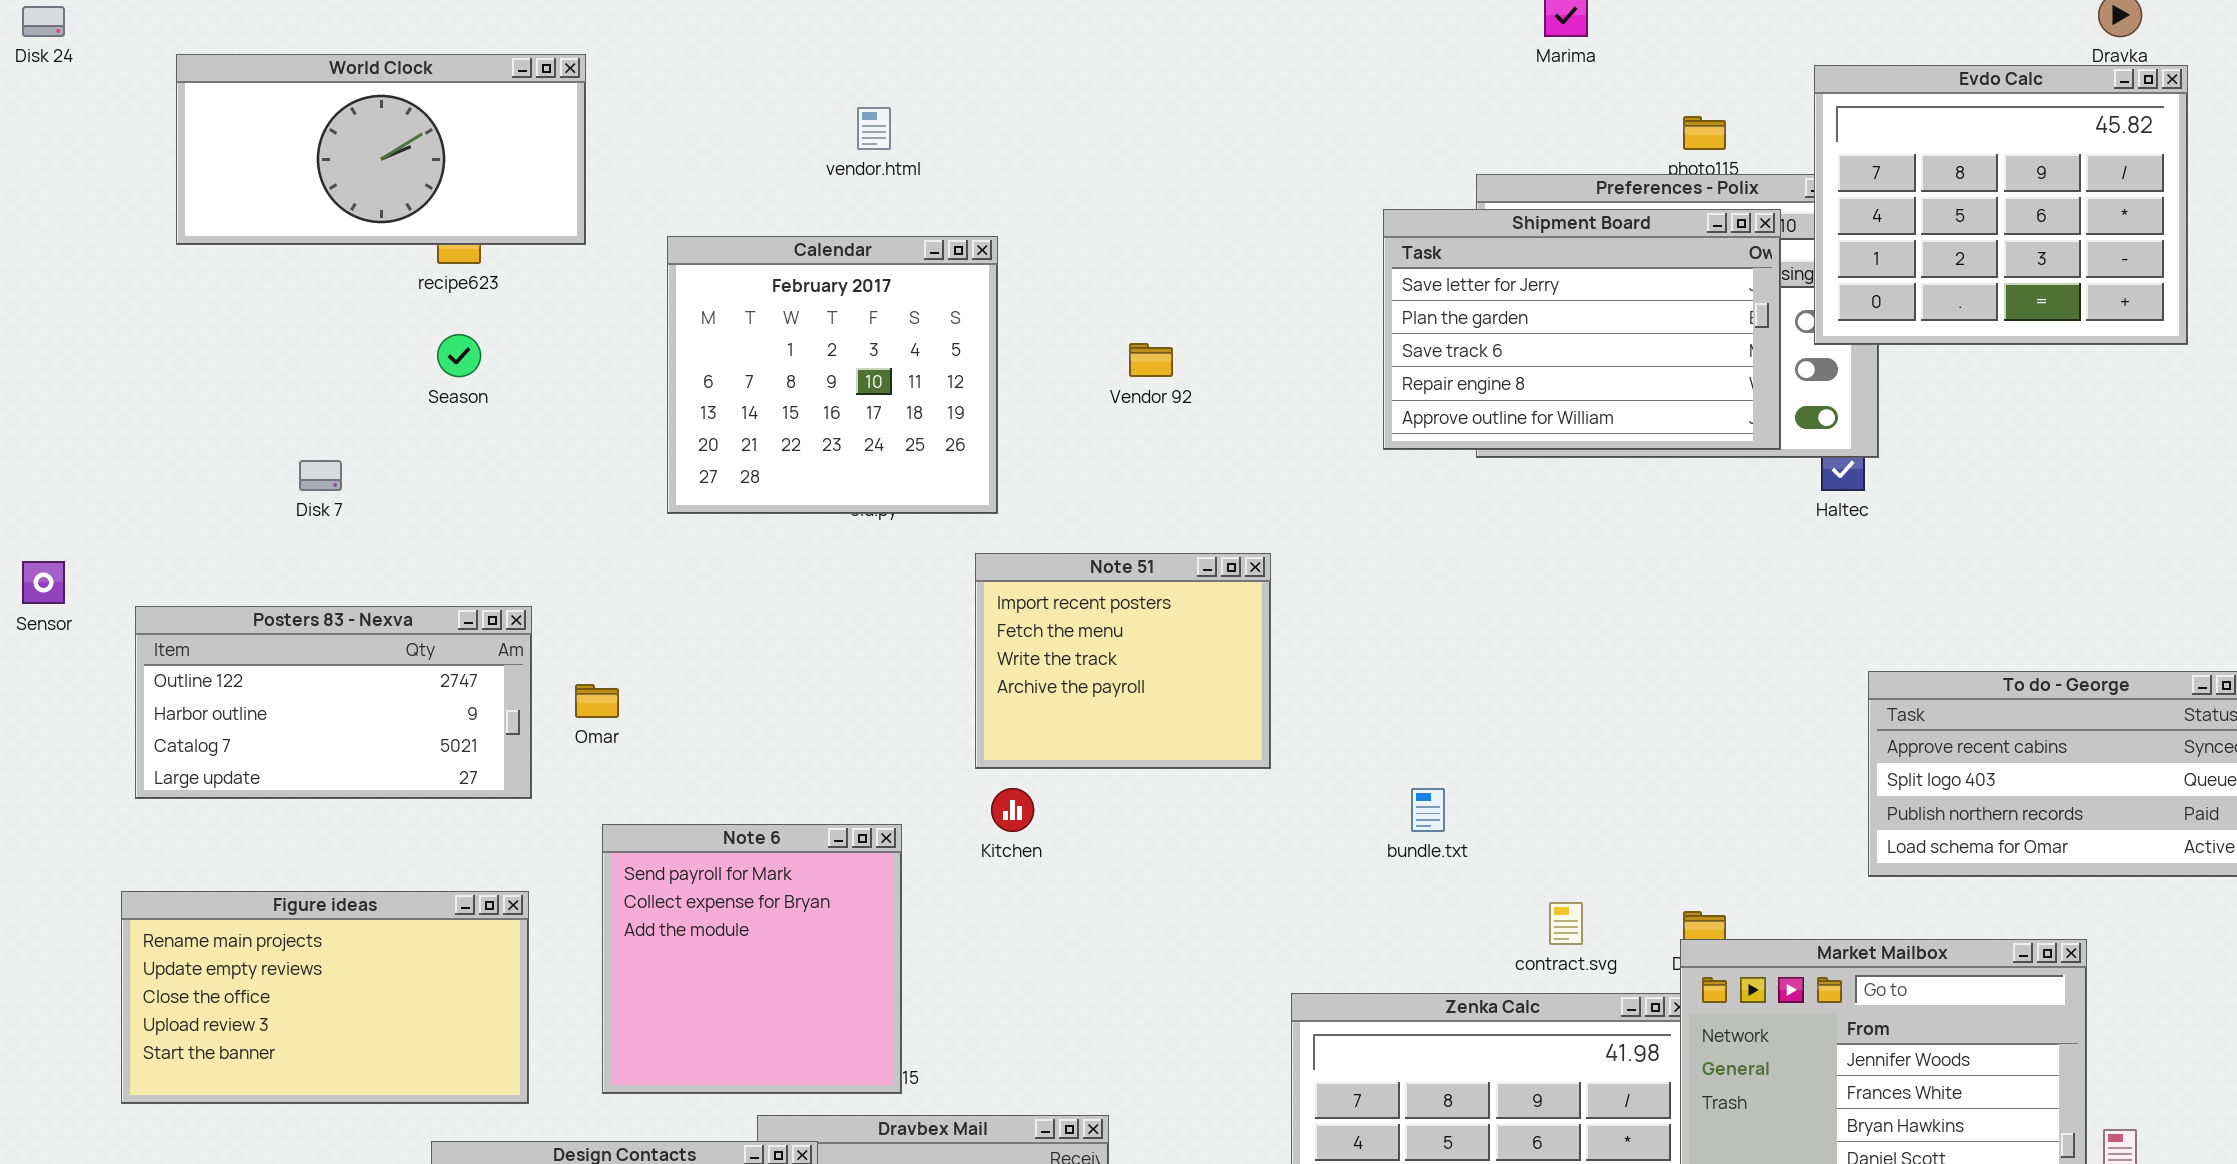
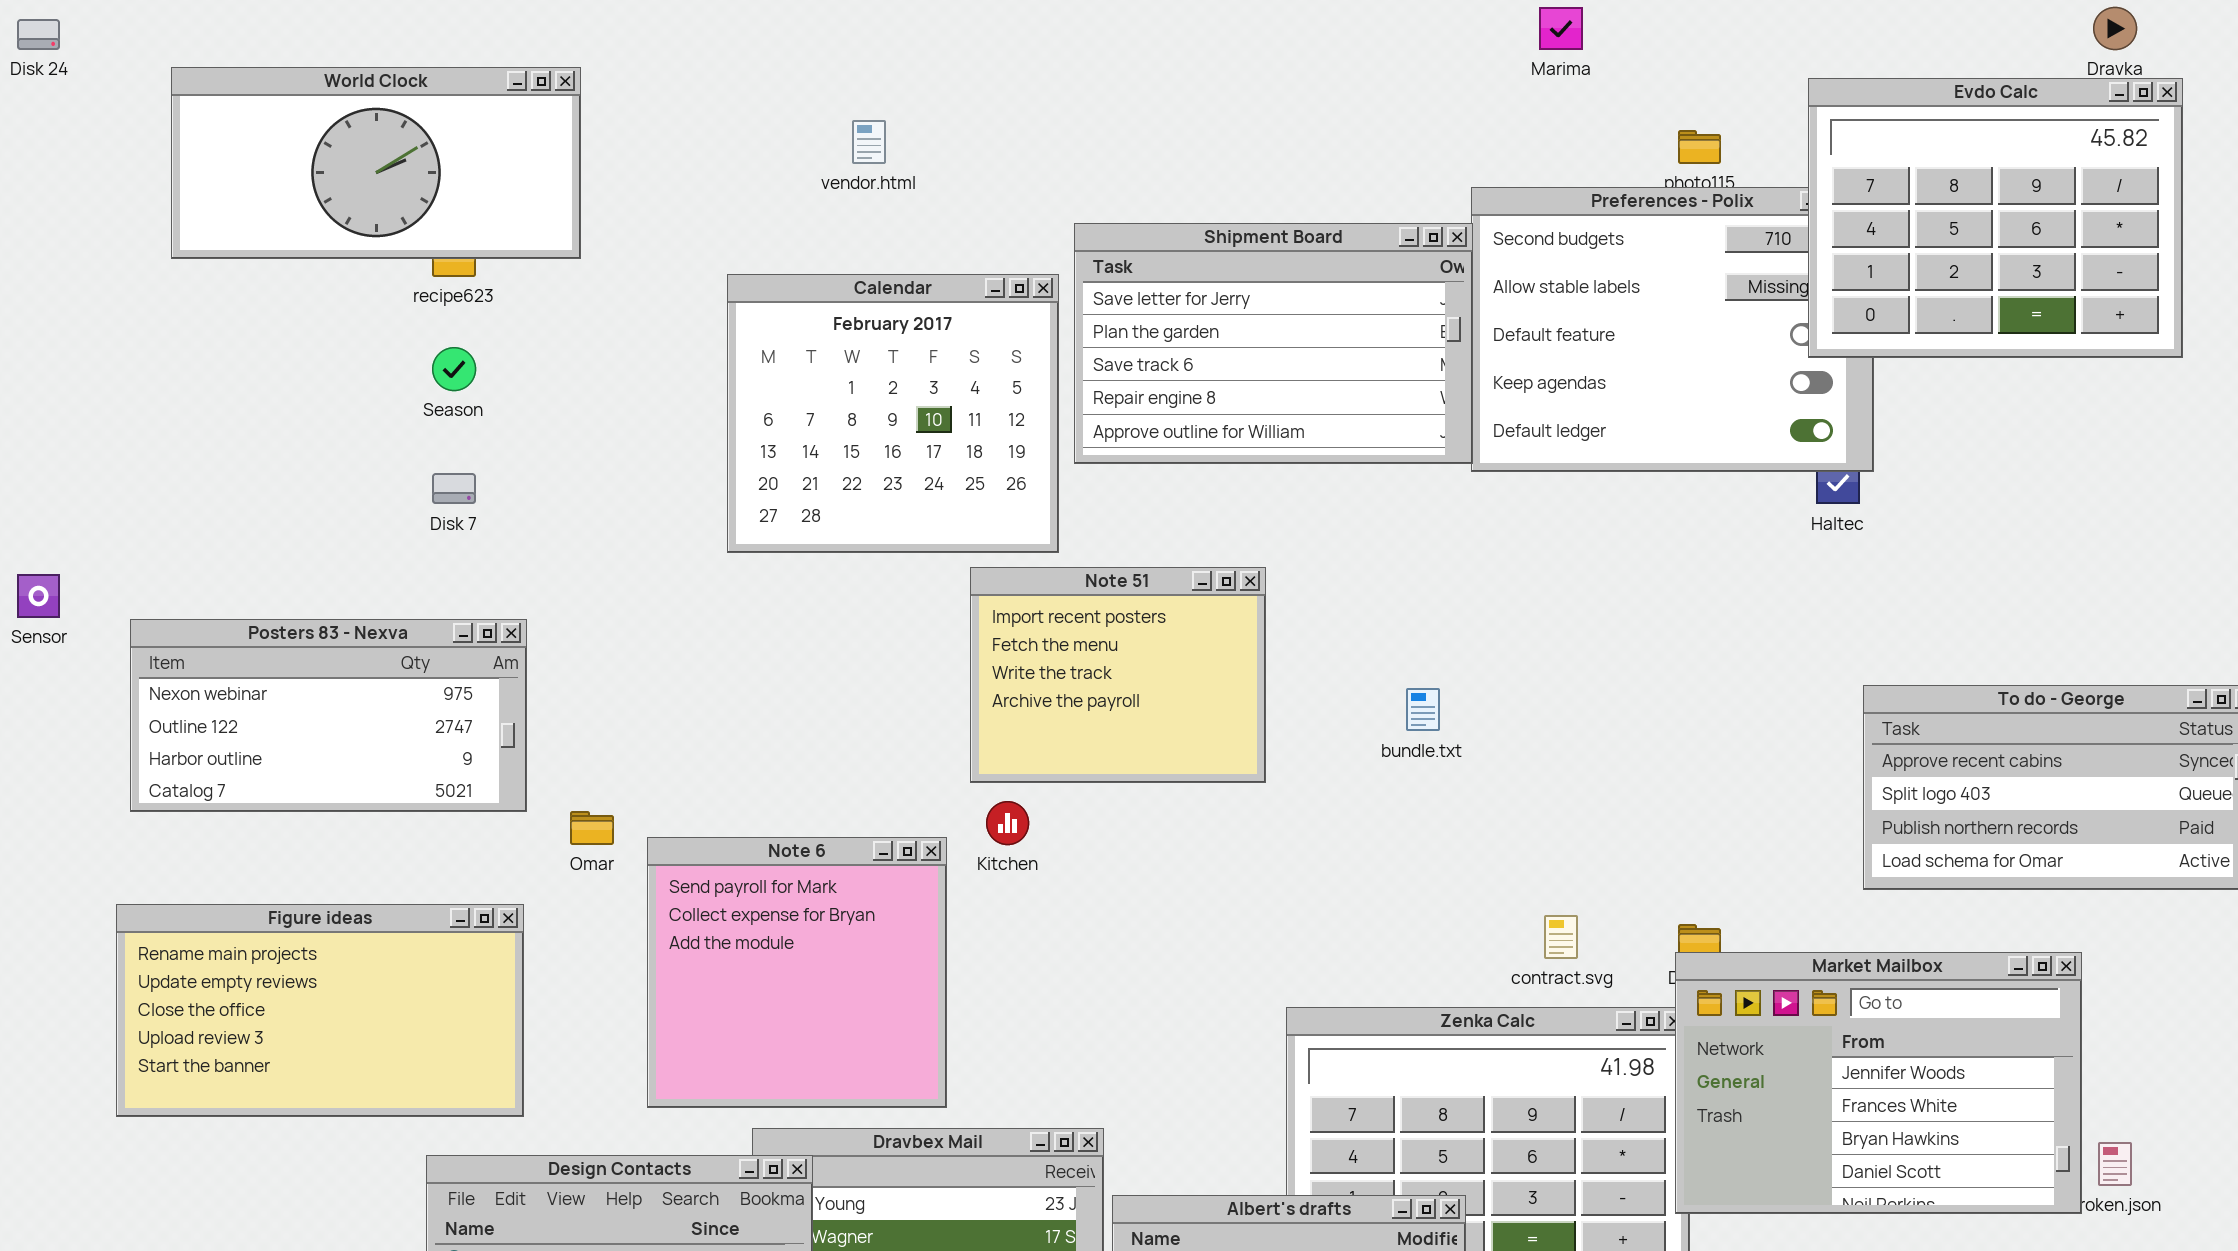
Shipment Board: [1383,209,1781,450] -> [1074,223,1473,464], moved
Calendar: [667,236,998,514] -> [727,274,1059,553], moved
Disk 7: [299,460,342,491] -> [432,473,476,504], moved
Posters 83 - Nexva: [135,606,532,799] -> [130,619,527,812], scrolled up 1 row
Omar: [575,684,619,718] -> [570,811,614,845], moved
bundle.txt: [1411,788,1445,832] -> [1406,688,1440,731], moved
Note 6: [602,824,902,1094] -> [647,837,947,1108], moved

